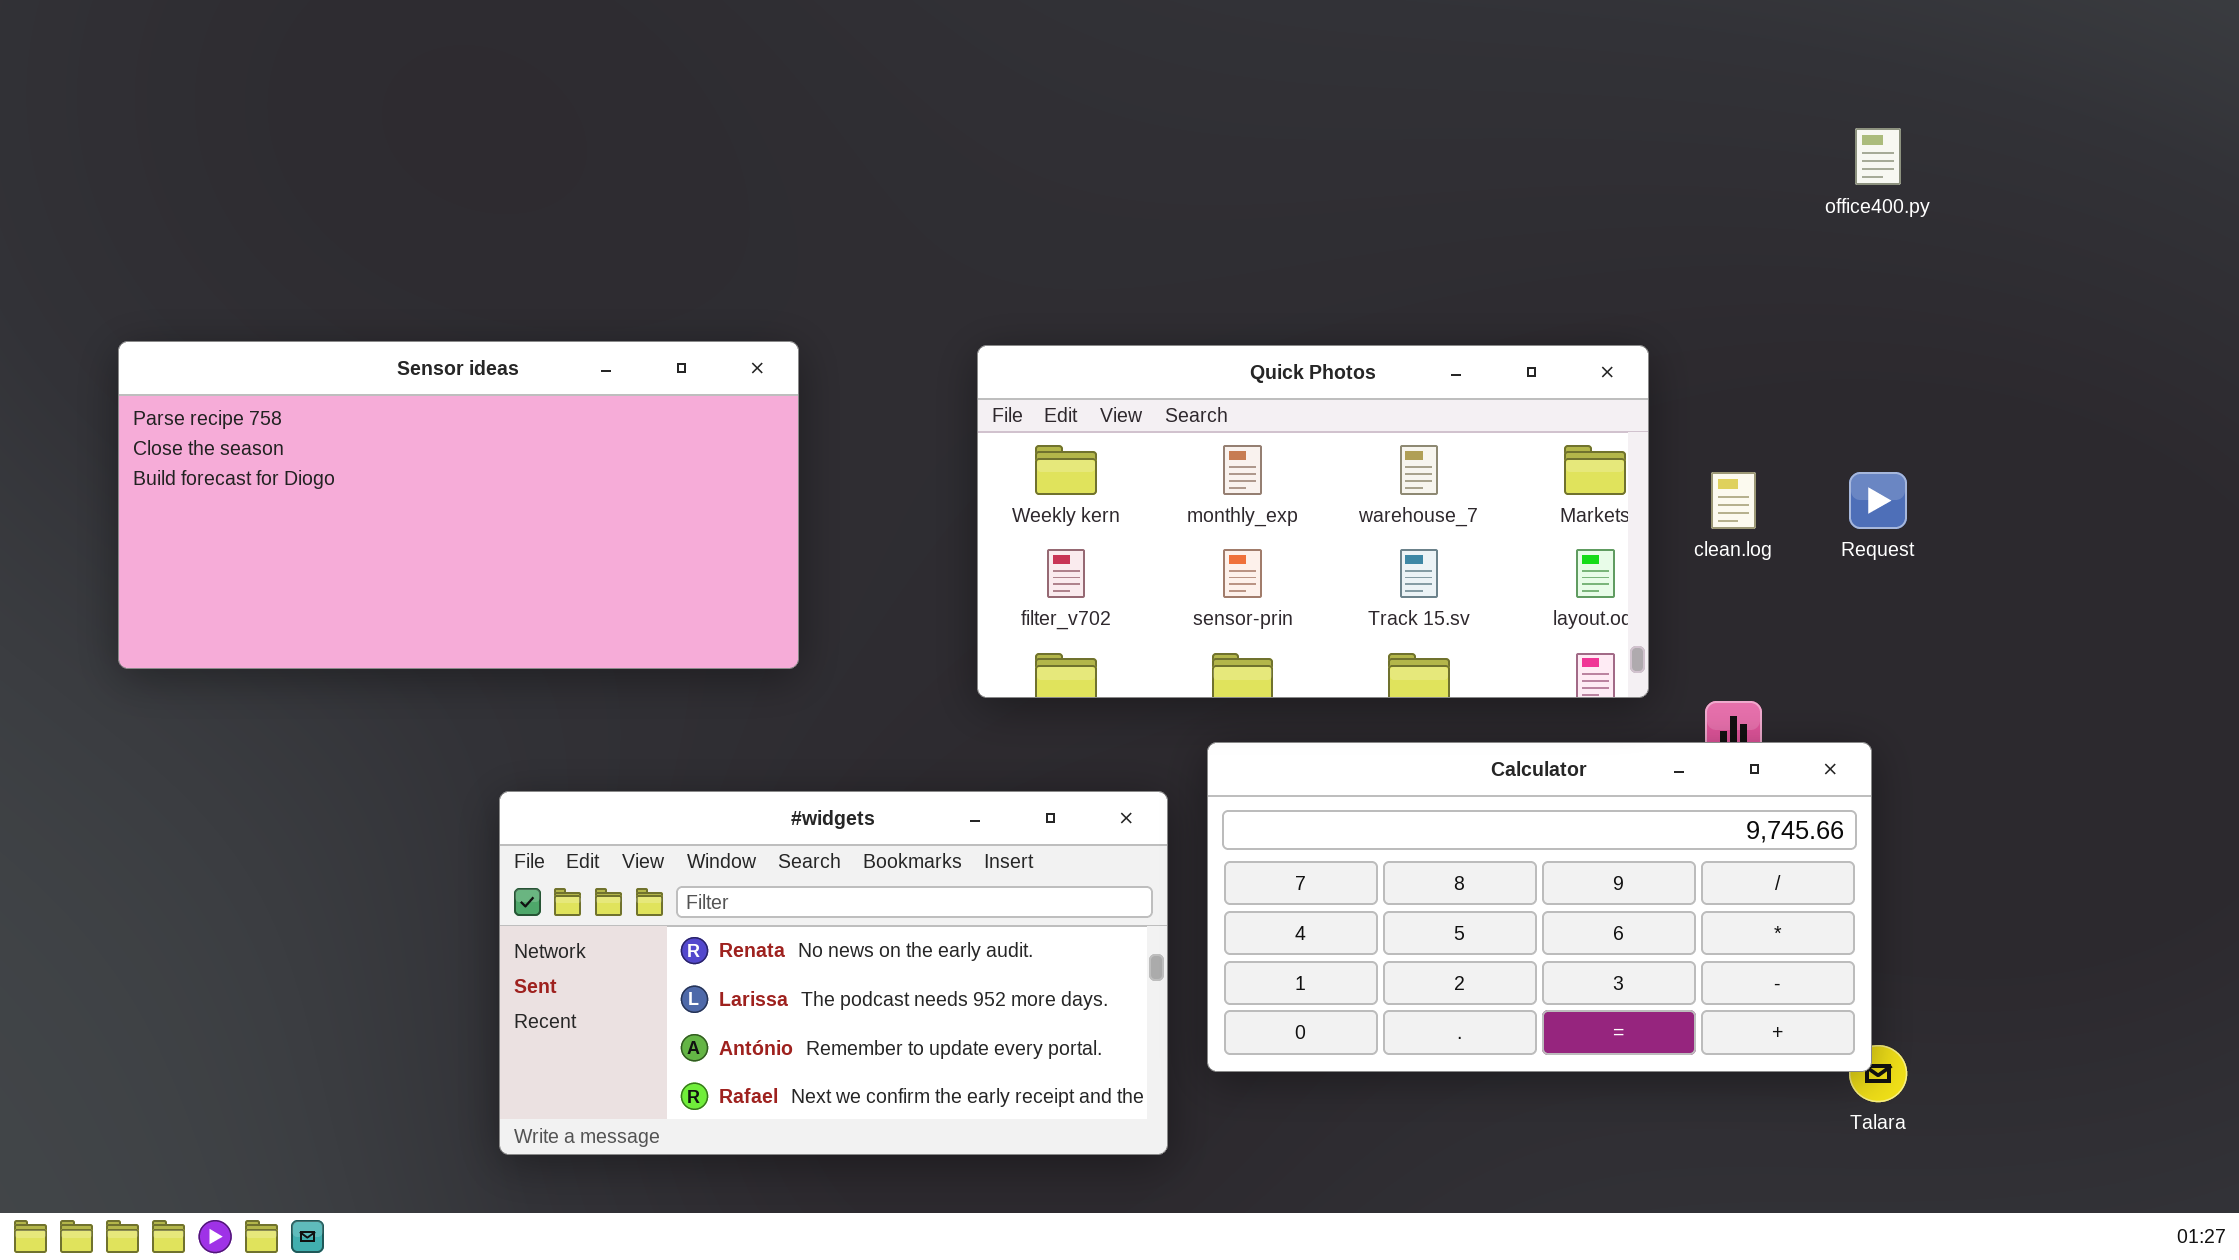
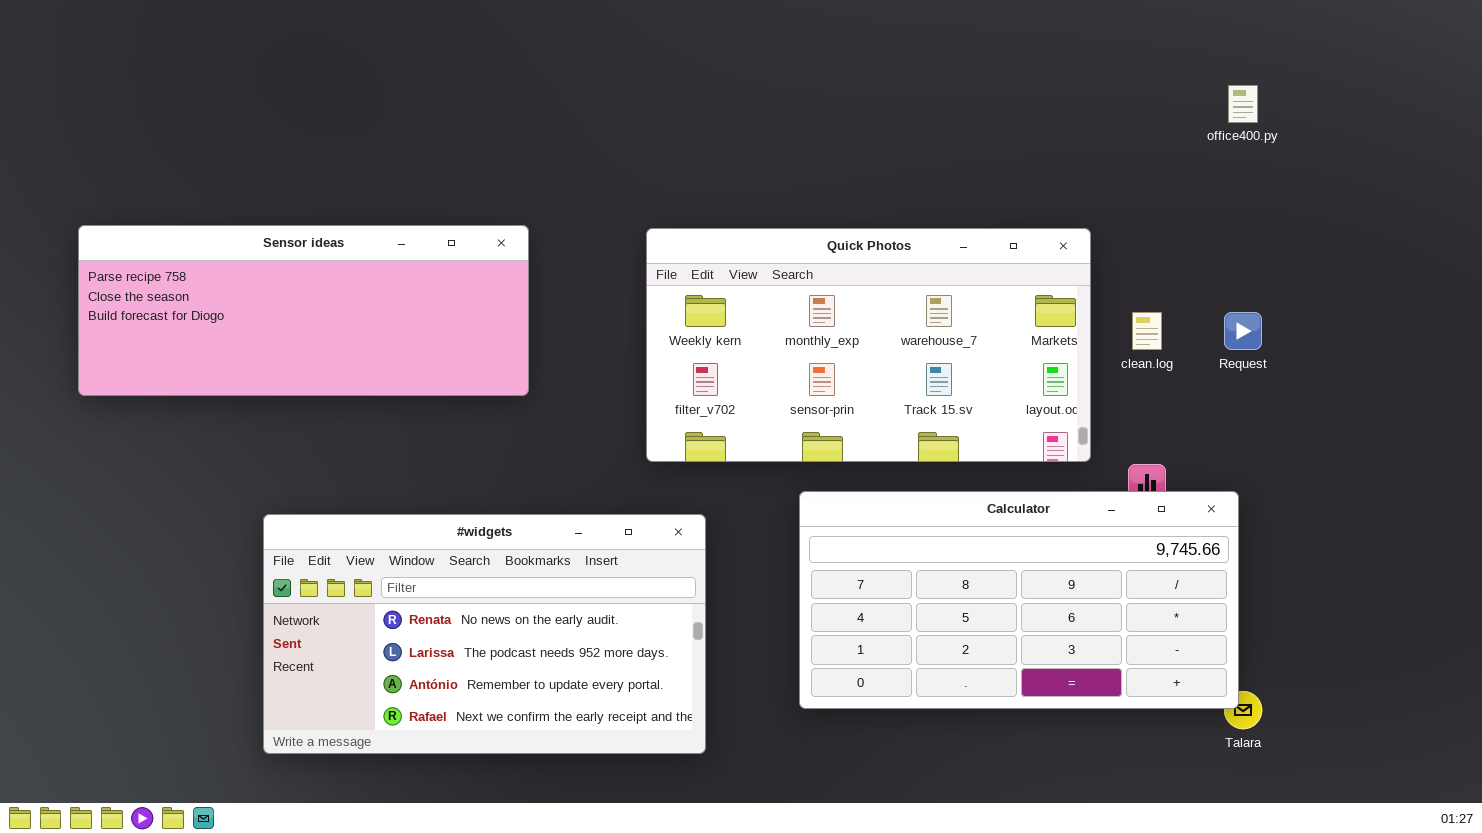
Sensor ideas: [118,341,799,669] -> [78,225,529,396], resized
#widgets: [499,791,1168,1155] -> [263,514,706,754], moved

